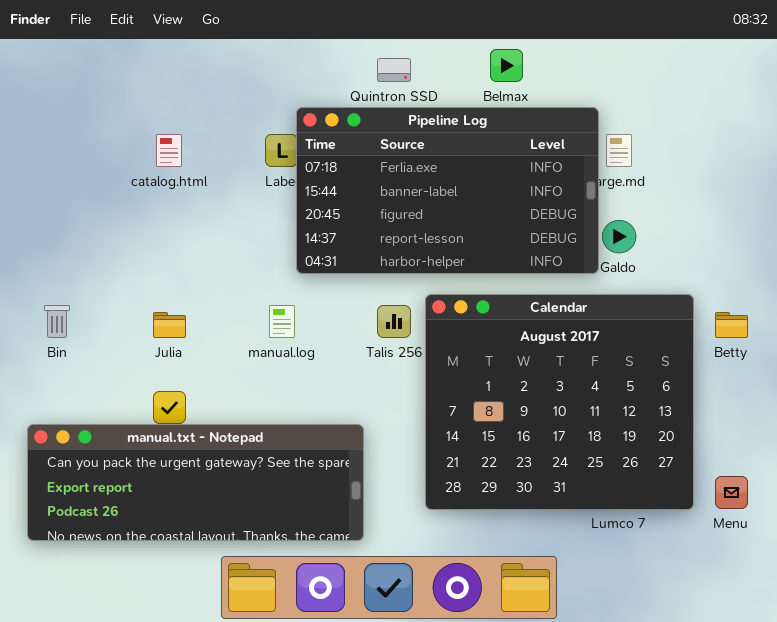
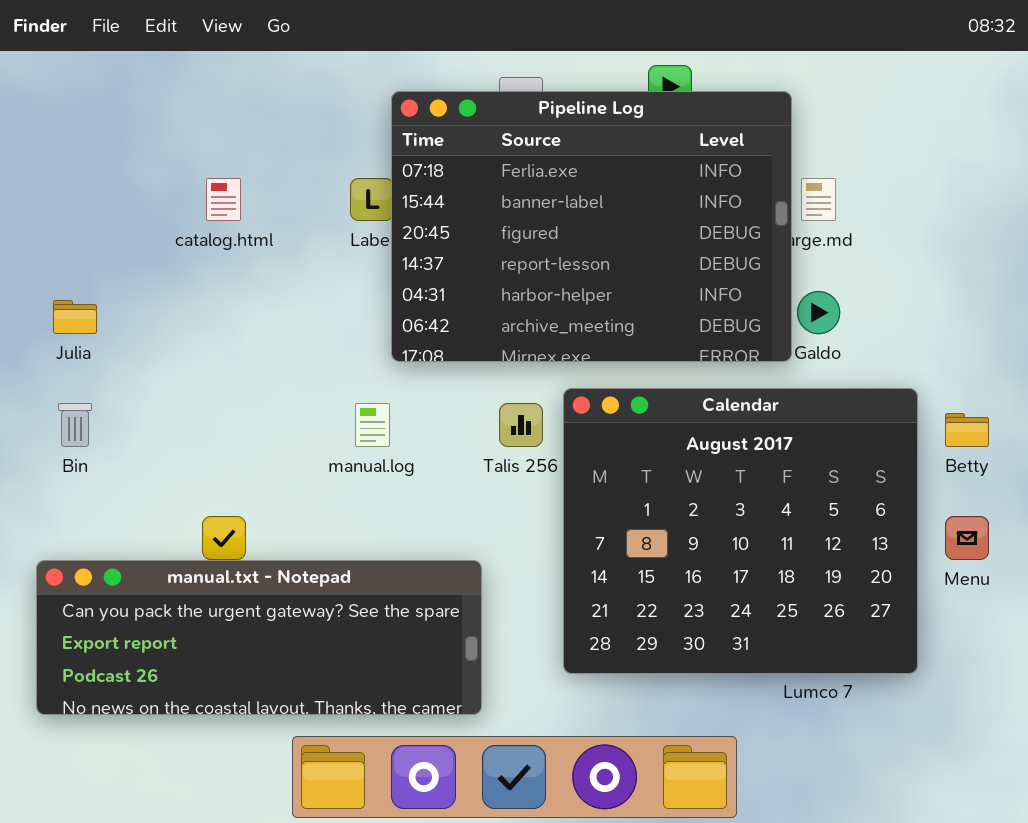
Pipeline Log: [296,107,599,274] -> [391,91,792,362], resized
Julia: [153,312,186,338] -> [53,300,97,334], moved
Menu: [715,476,748,509] -> [945,516,989,560], moved

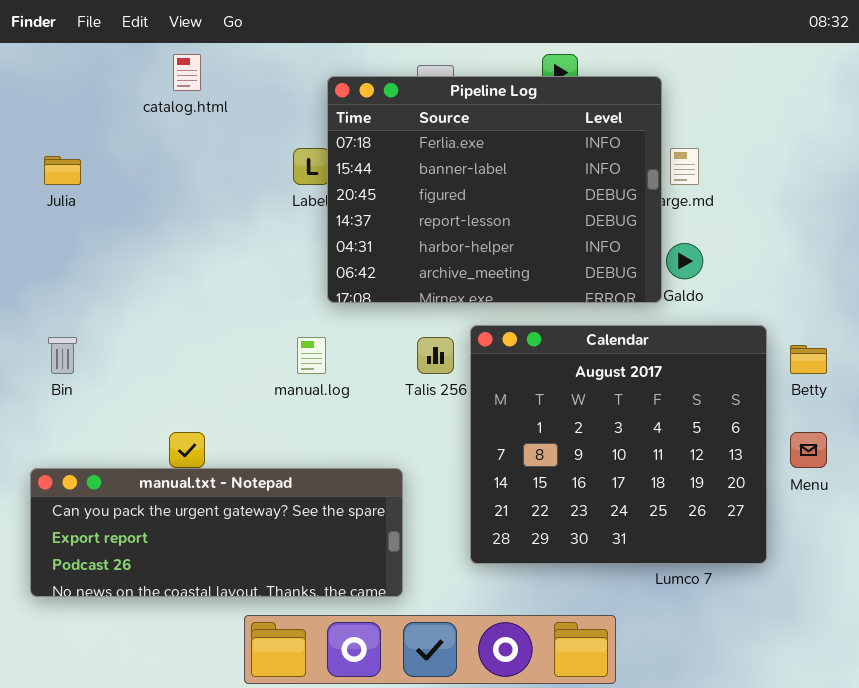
catalog.html: [206,178,241,221] -> [173,54,201,91], moved
Julia: [53,300,97,334] -> [44,156,81,185], moved

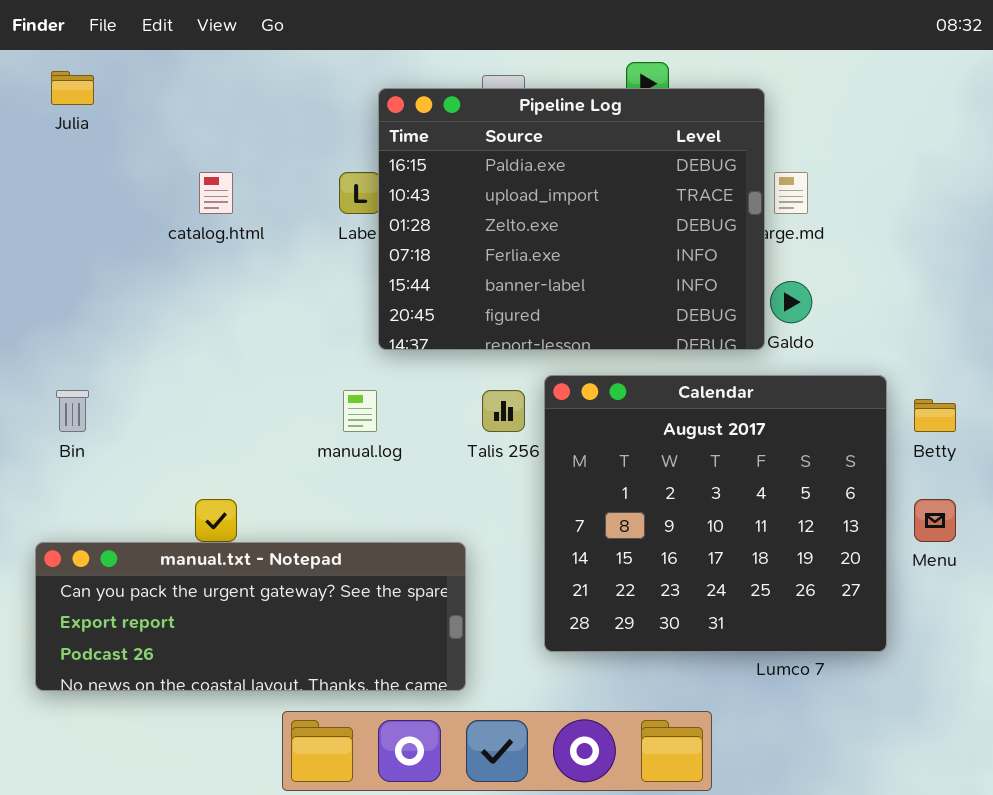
catalog.html: [173,54,201,91] -> [199,172,233,214], moved
Pipeline Log: [327,76,662,303] -> [378,88,765,350], scrolled up 3 rows
Julia: [44,156,81,185] -> [51,71,94,105], moved

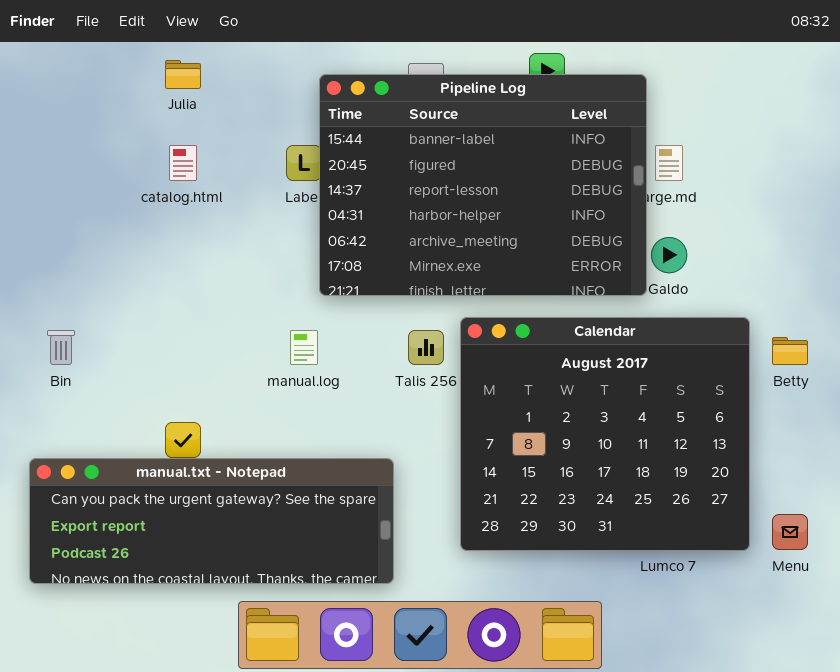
Julia: [51,71,94,105] -> [165,60,201,89], moved
Pipeline Log: [378,88,765,350] -> [319,74,647,296], scrolled down 4 rows
Menu: [914,499,956,542] -> [772,514,808,550], moved

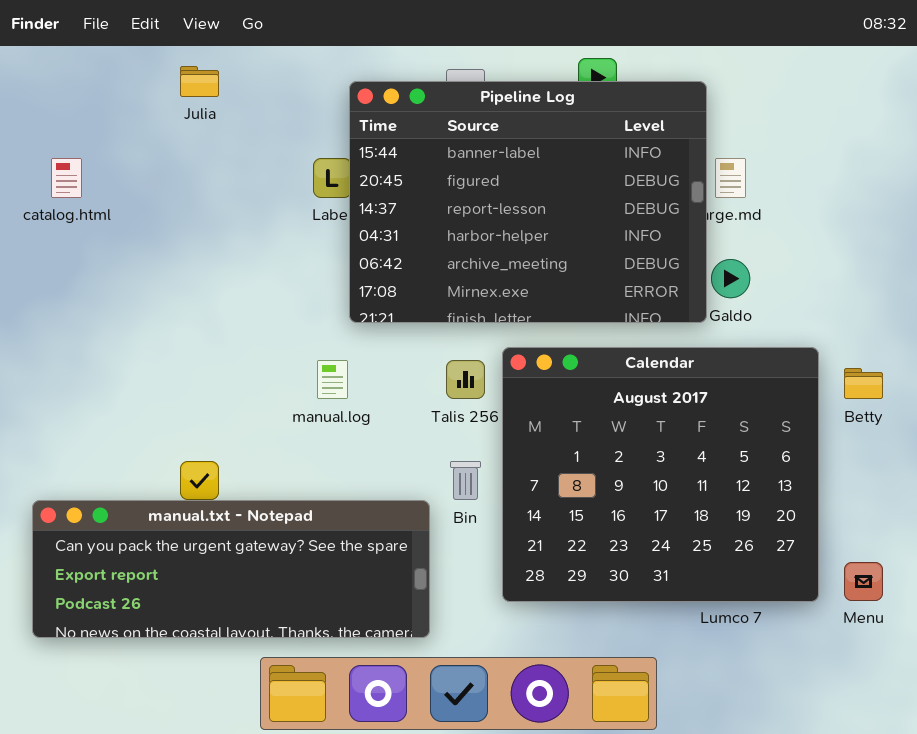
catalog.html: [169,145,197,181] -> [51,158,82,198], moved
Bin: [47,330,75,365] -> [450,461,481,500], moved

